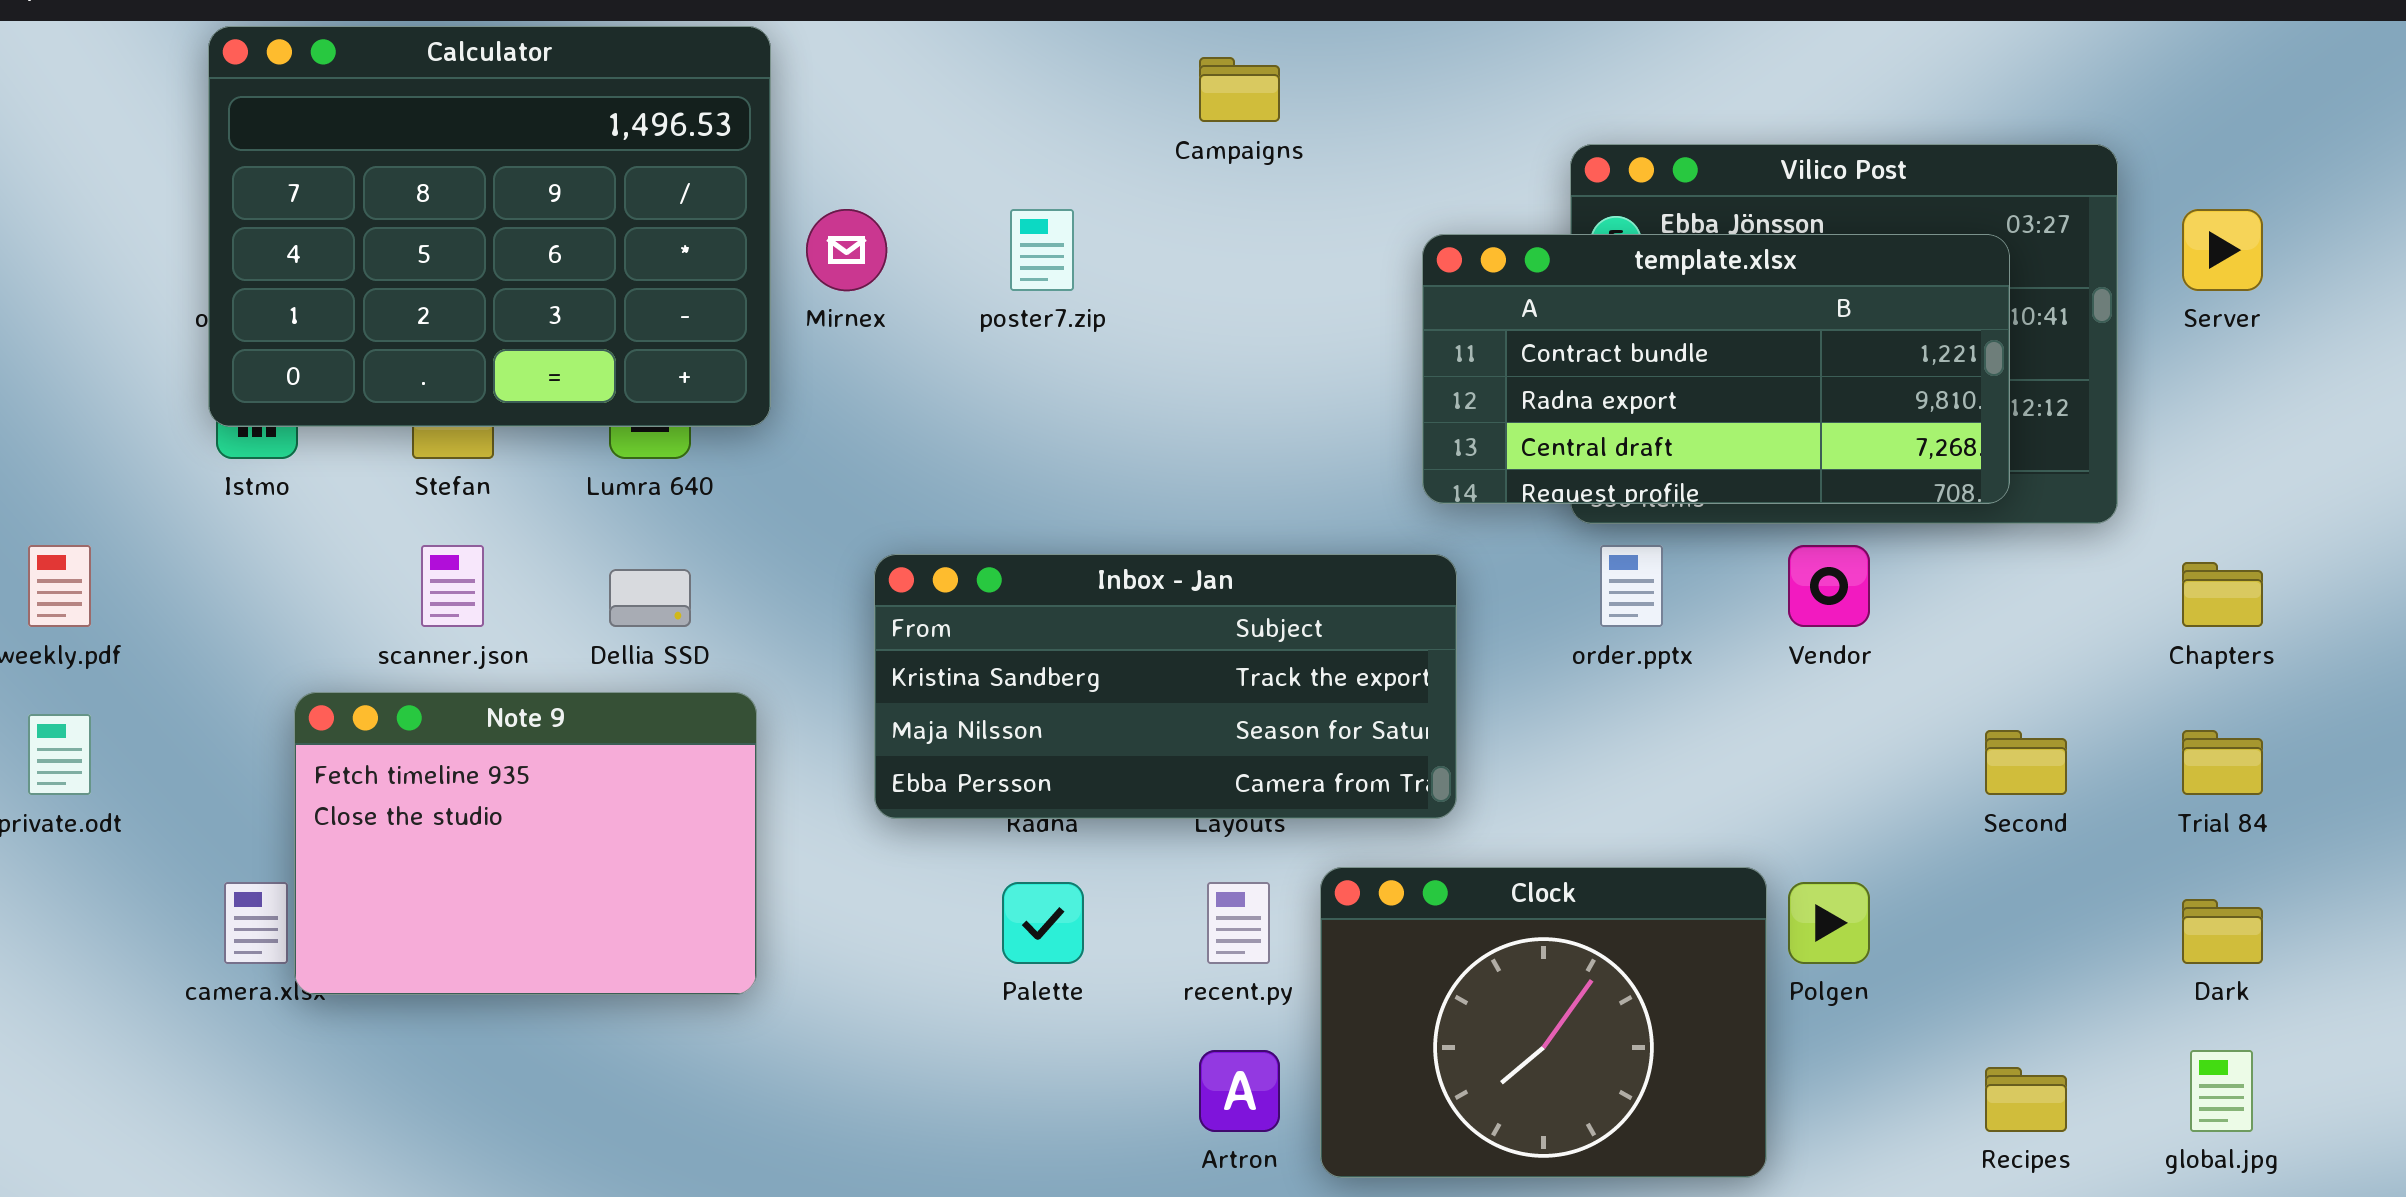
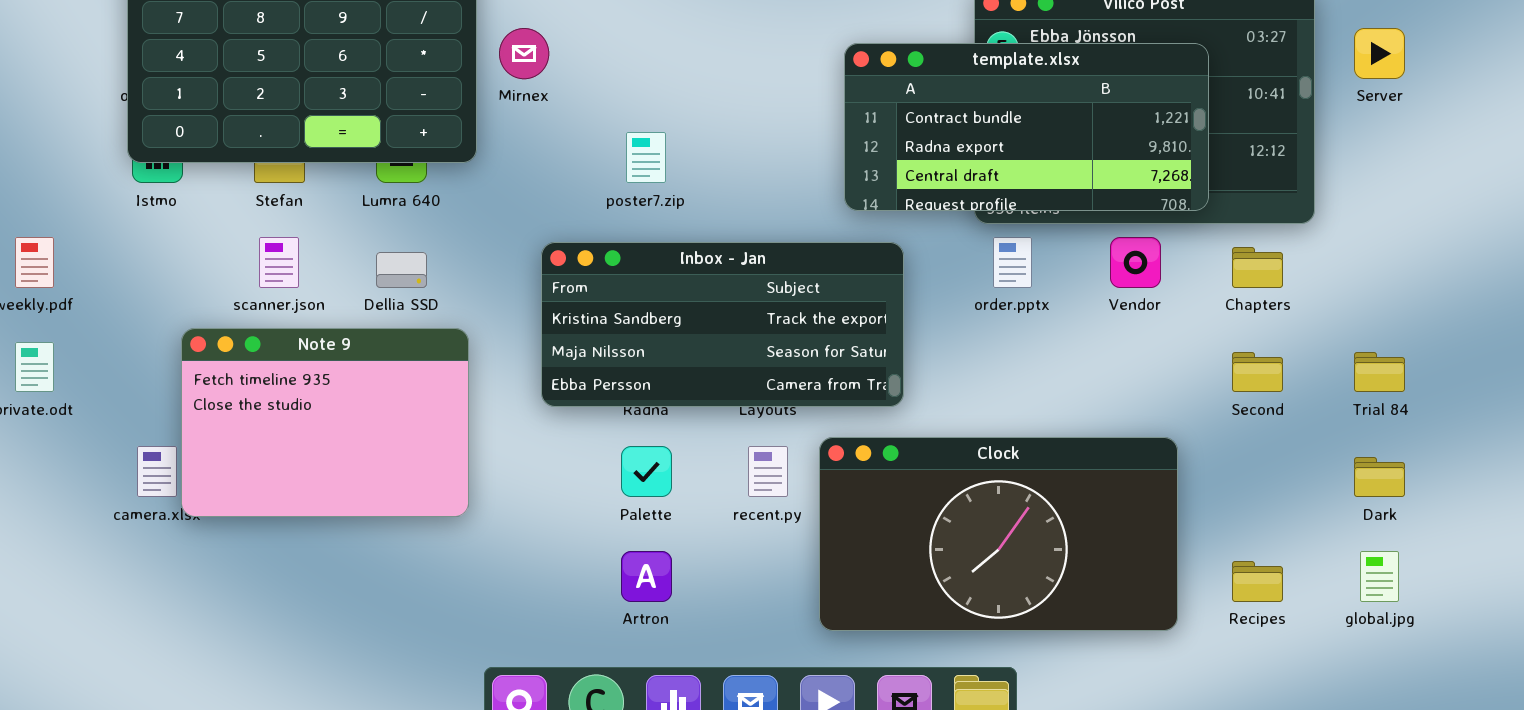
poster7.zip: [1010,209,1074,291] -> [626,132,666,183], moved
template.xlsx: [1422,234,2010,504] -> [844,43,1209,211], moved
Chapters: [2182,562,2263,627] -> [1232,247,1283,288], moved
Clock: [1320,867,1767,1178] -> [819,437,1178,631], resized
Artron: [1199,1050,1280,1132] -> [621,551,672,602], moved

